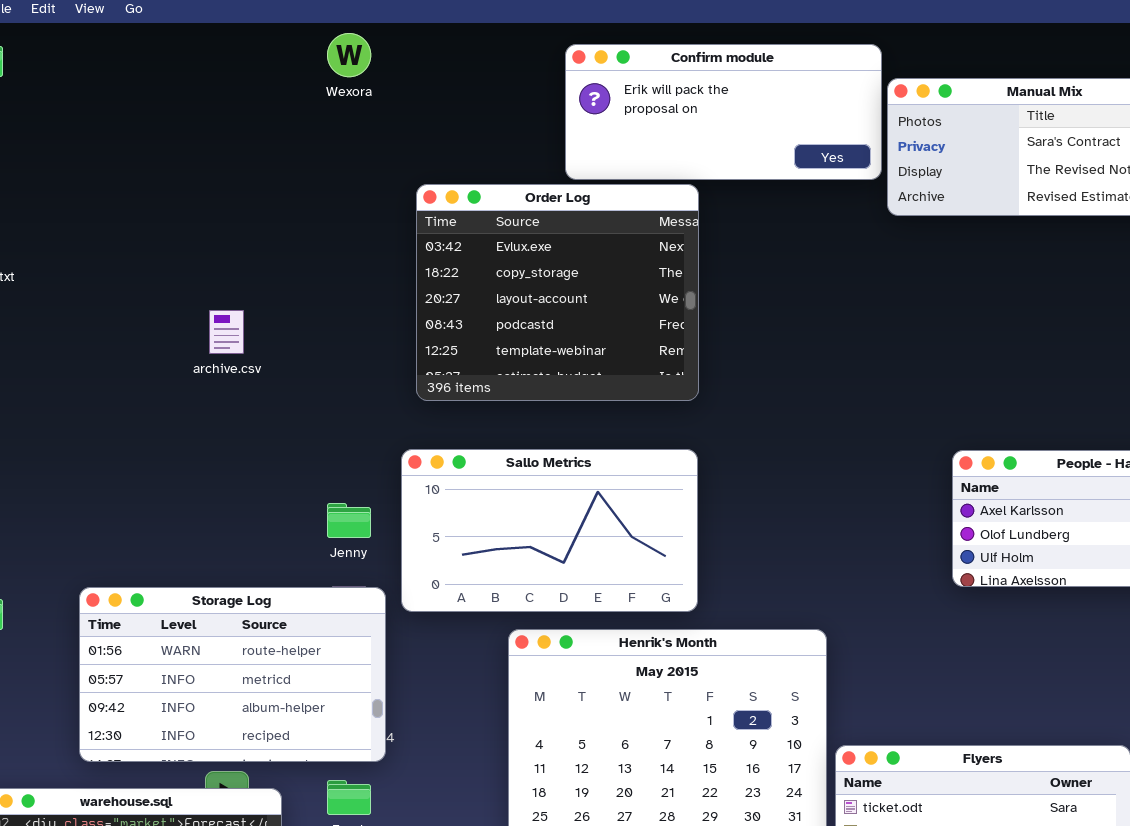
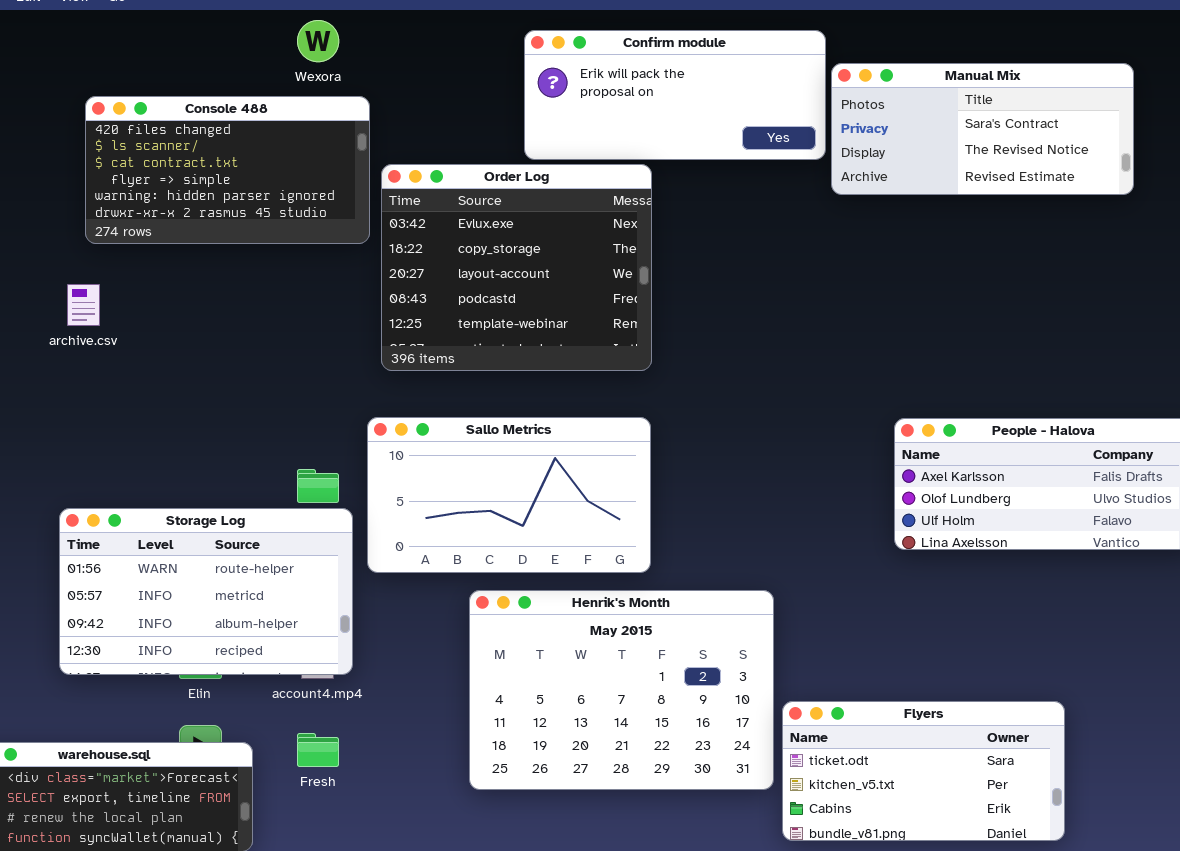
Console 488: none -> [85,96,370,244], opened
archive.csv: [209,310,244,354] -> [67,284,100,326], moved
Storage Log: [79,587,386,762] -> [59,508,353,675], moved

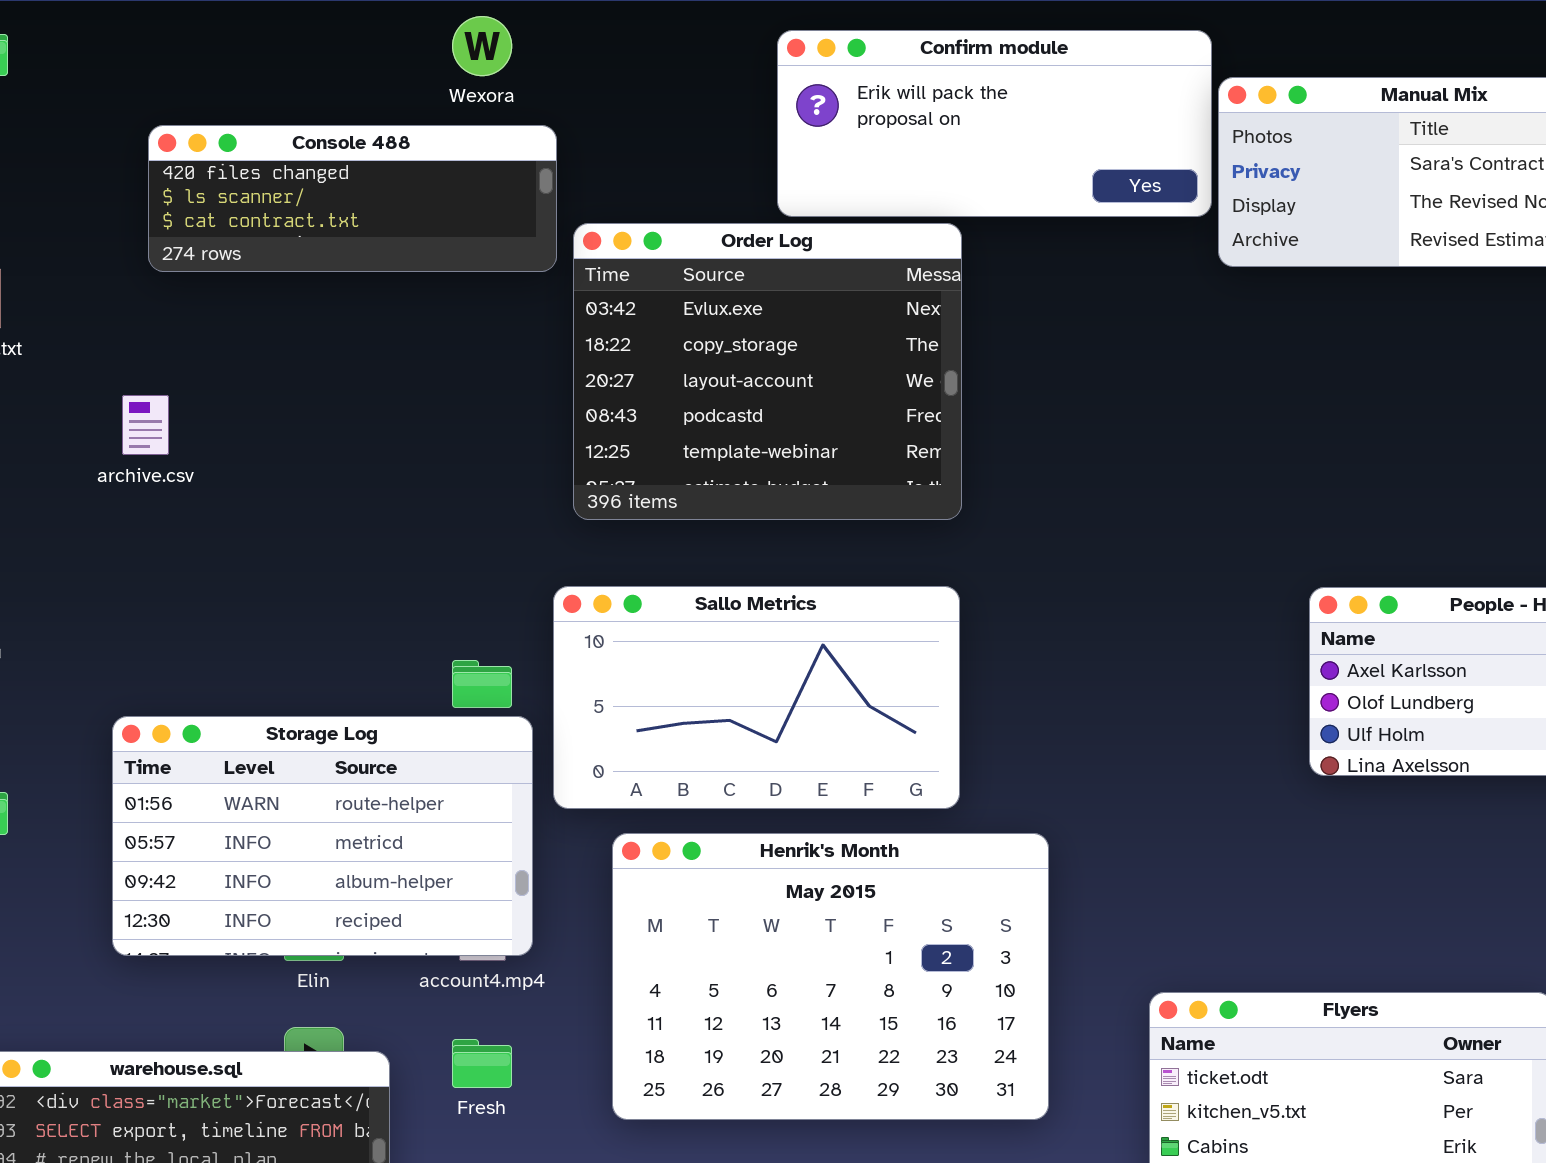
Console 488: [85,96,370,244] -> [148,125,557,272], resized
Henrik's Month: [469,590,774,790] -> [612,833,1049,1120], moved

